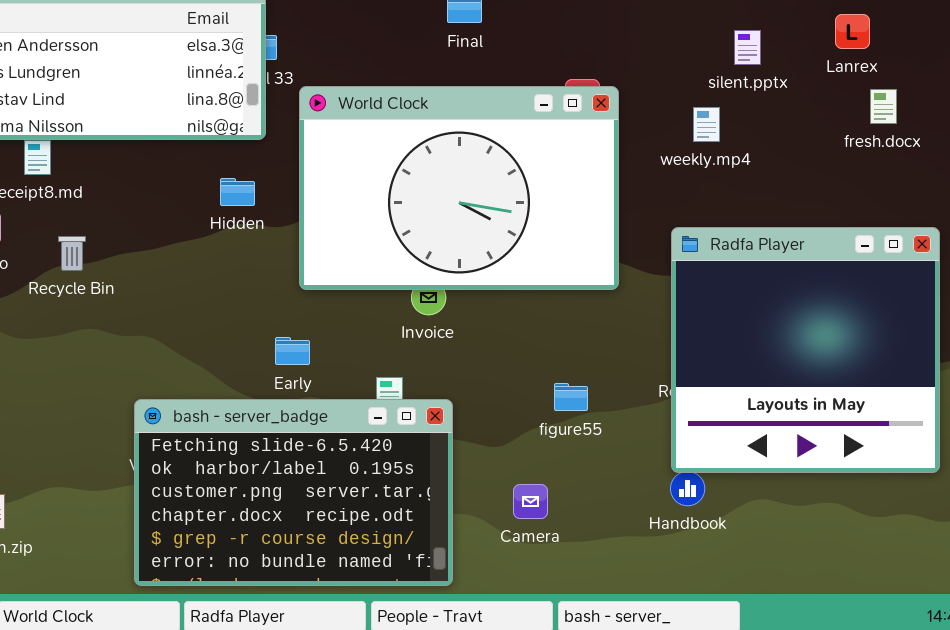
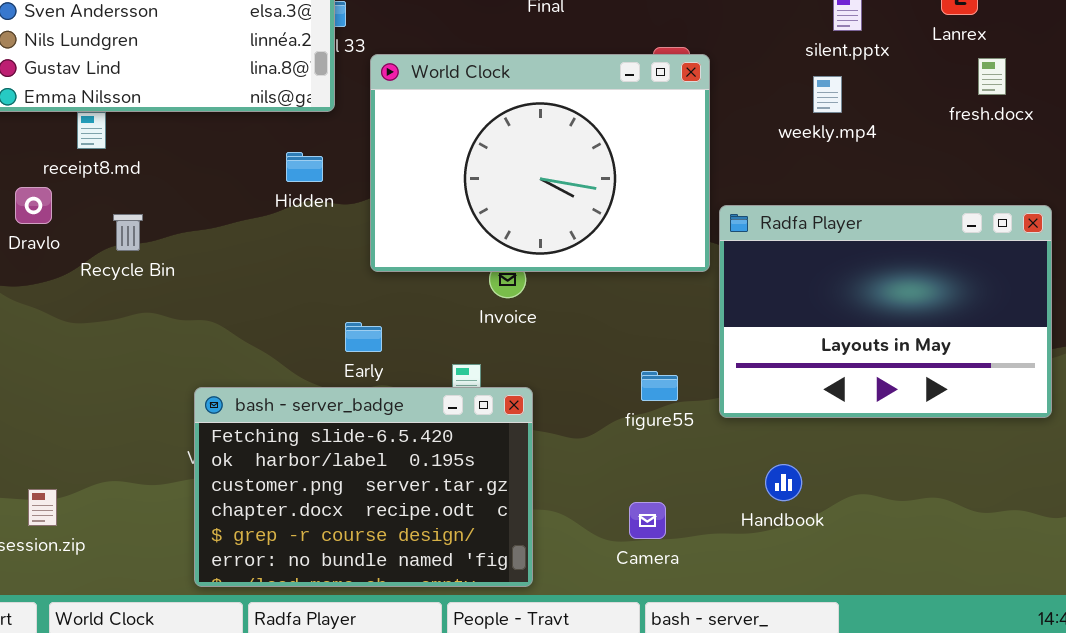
weekly.mp4: [693,107,720,142] -> [813,76,842,113], moved
Radfa Player: [671,227,940,473] -> [719,205,1052,418], resized
Camera: [513,484,548,519] -> [629,502,666,539], moved

